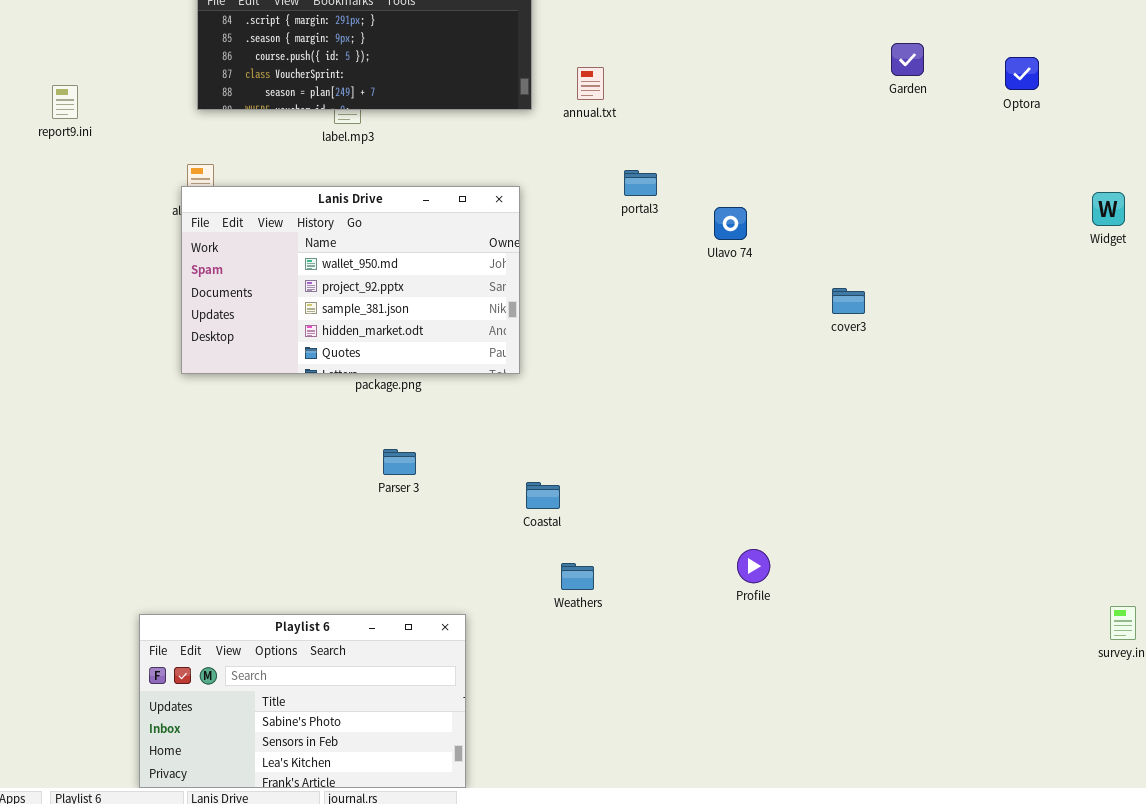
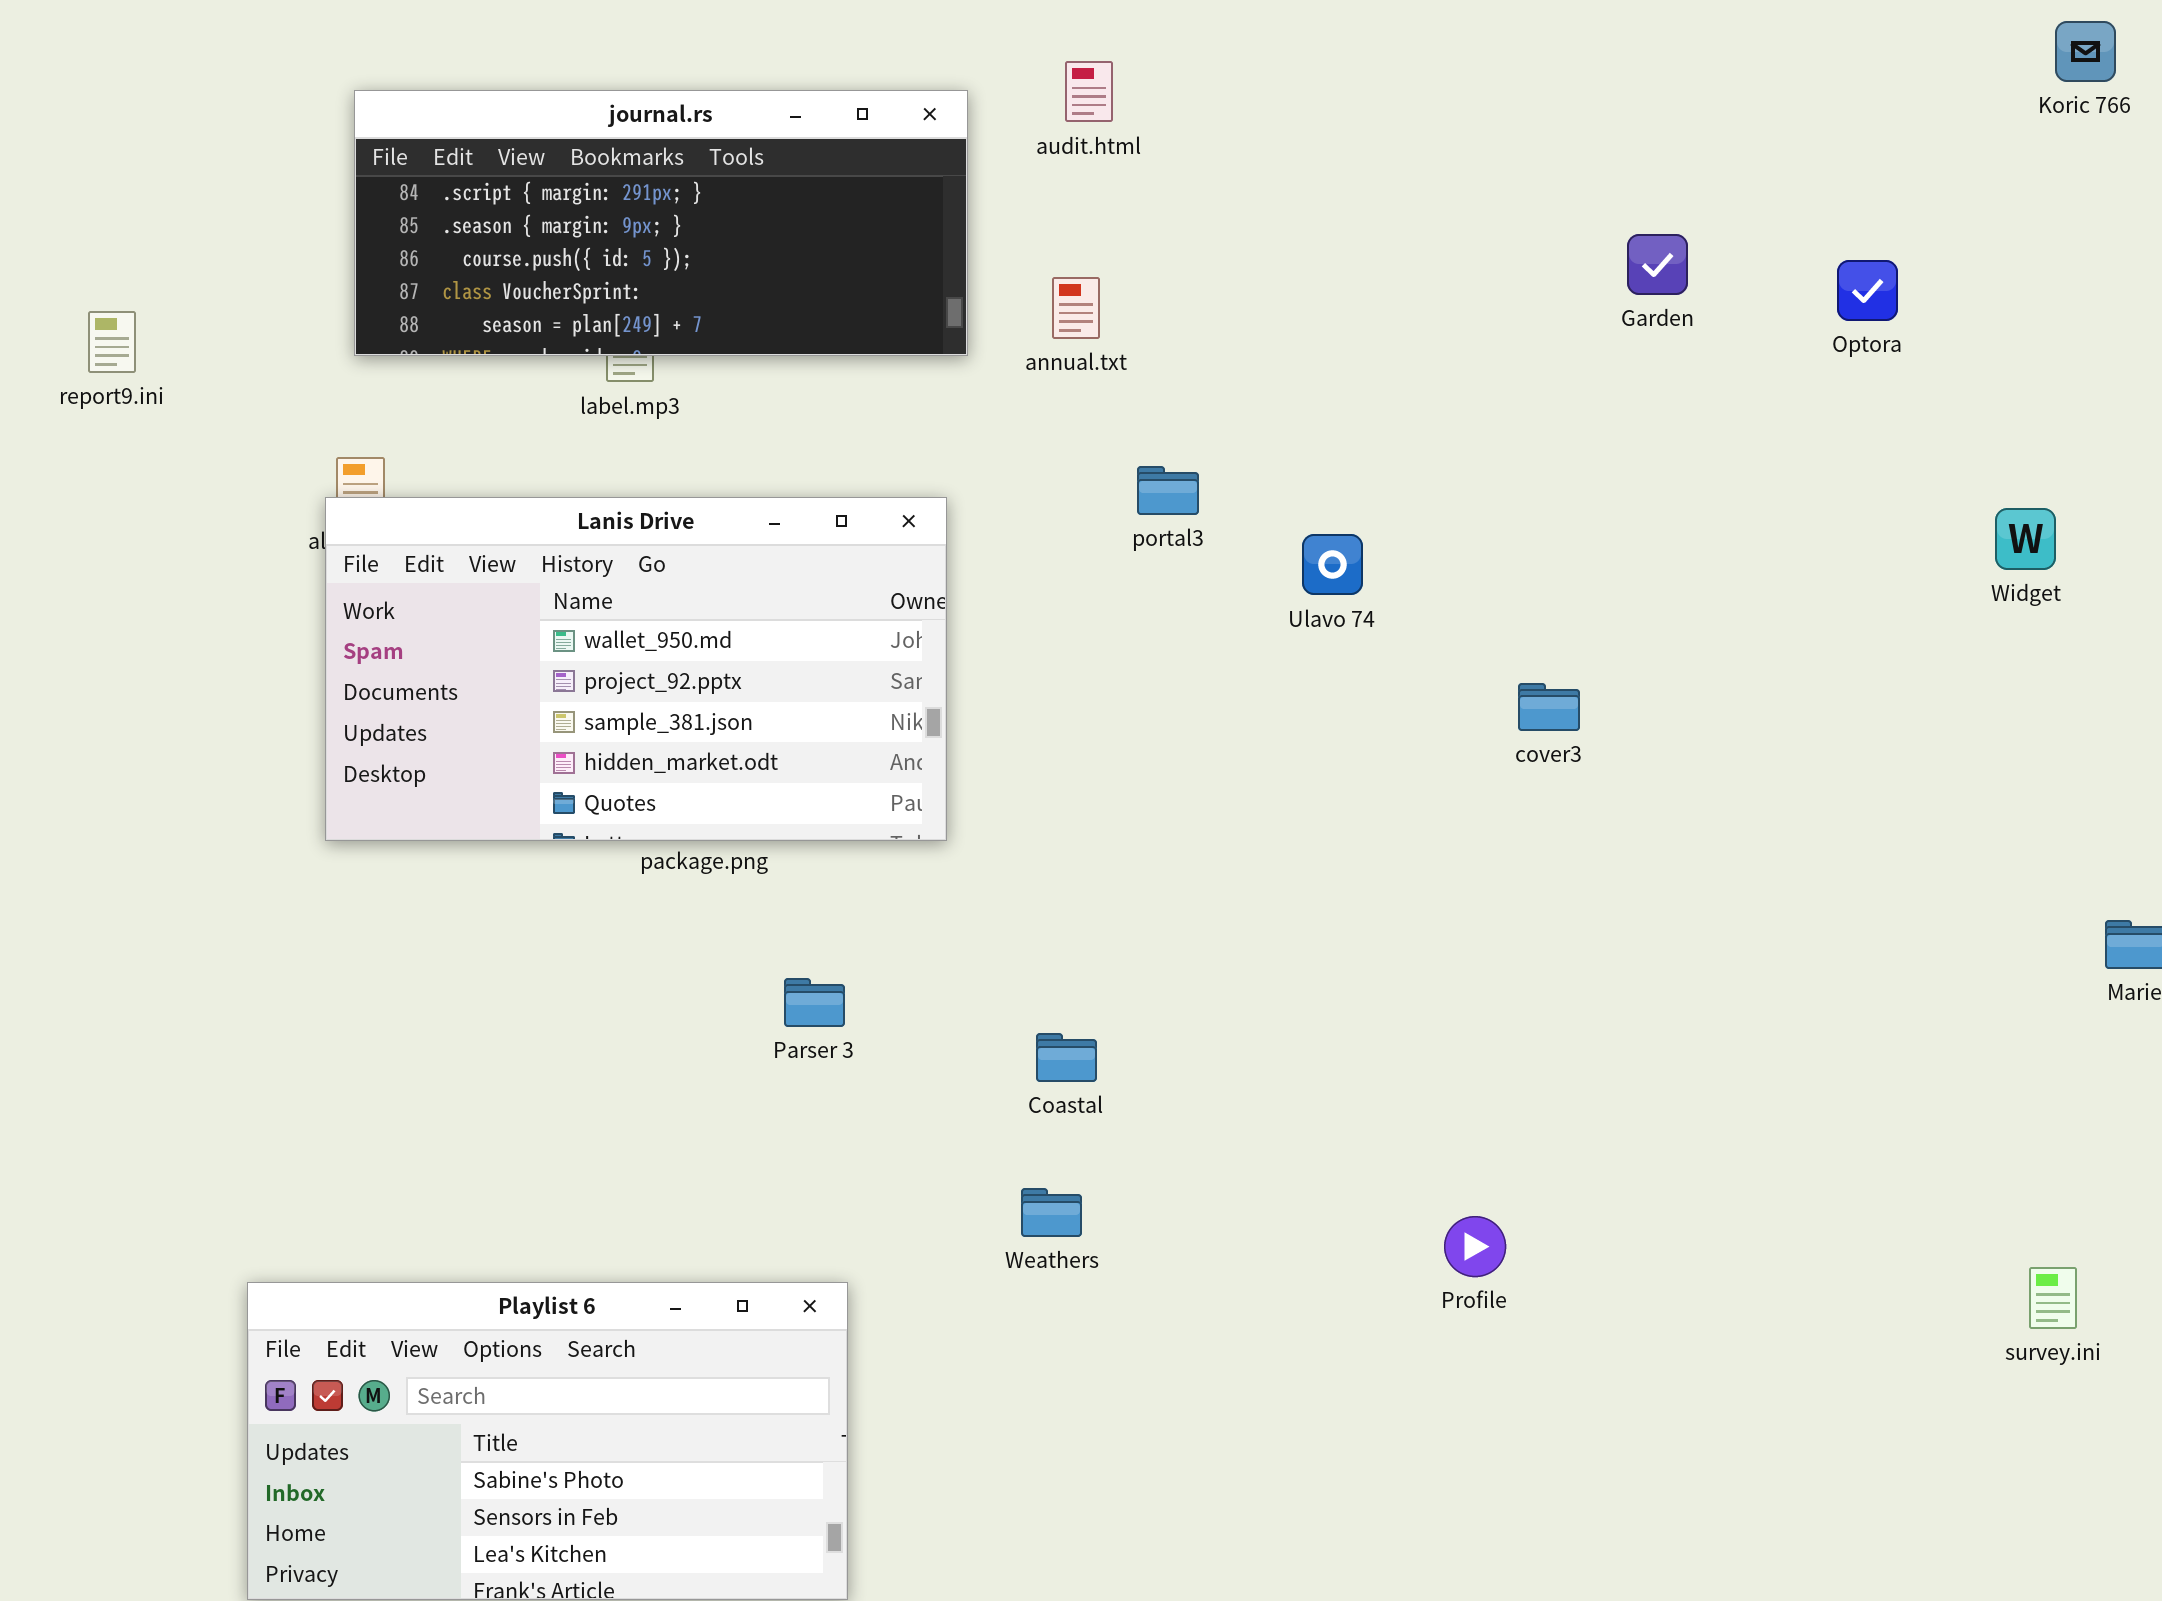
Parser 3: [383,449,416,475] -> [784,978,845,1027], moved
Coastal: [526,482,560,509] -> [1036,1033,1097,1082], moved
Profile: [737,549,770,583] -> [1444,1216,1506,1277], moved

